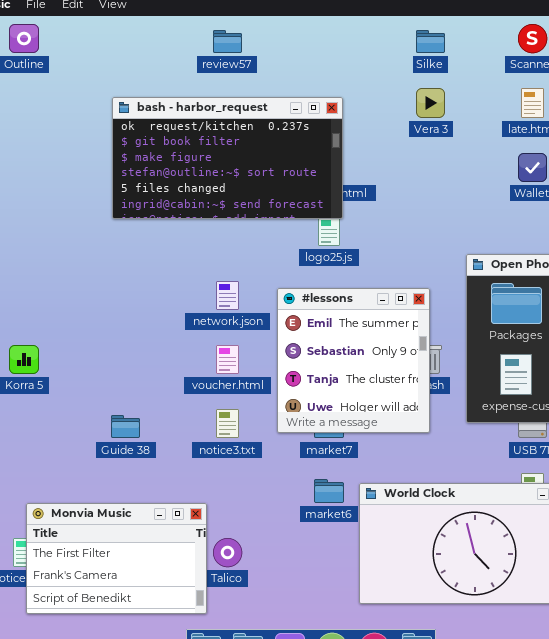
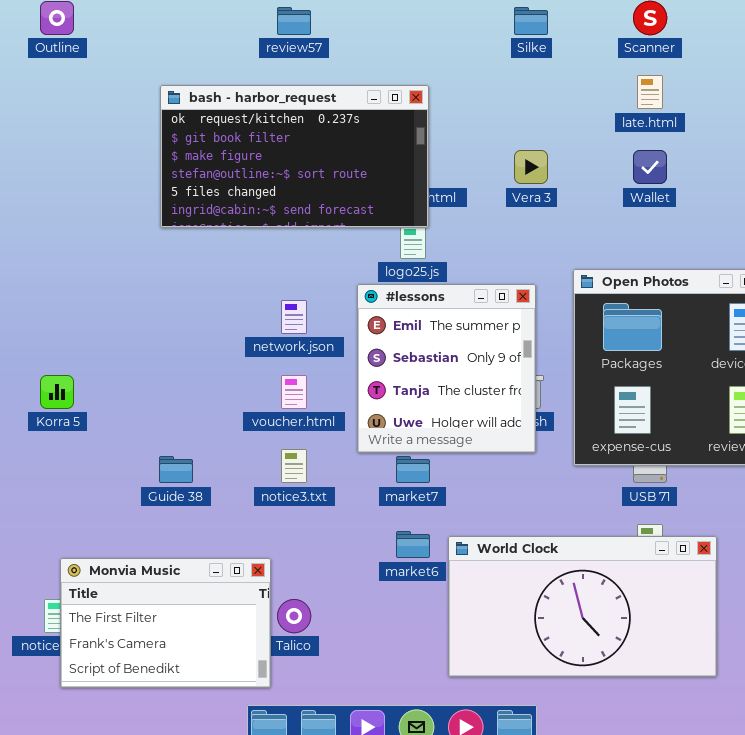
Vera 3: [416,88,445,118] -> [514,150,548,184], moved
#lessons: [277,288,430,433] -> [357,284,536,453], moved

